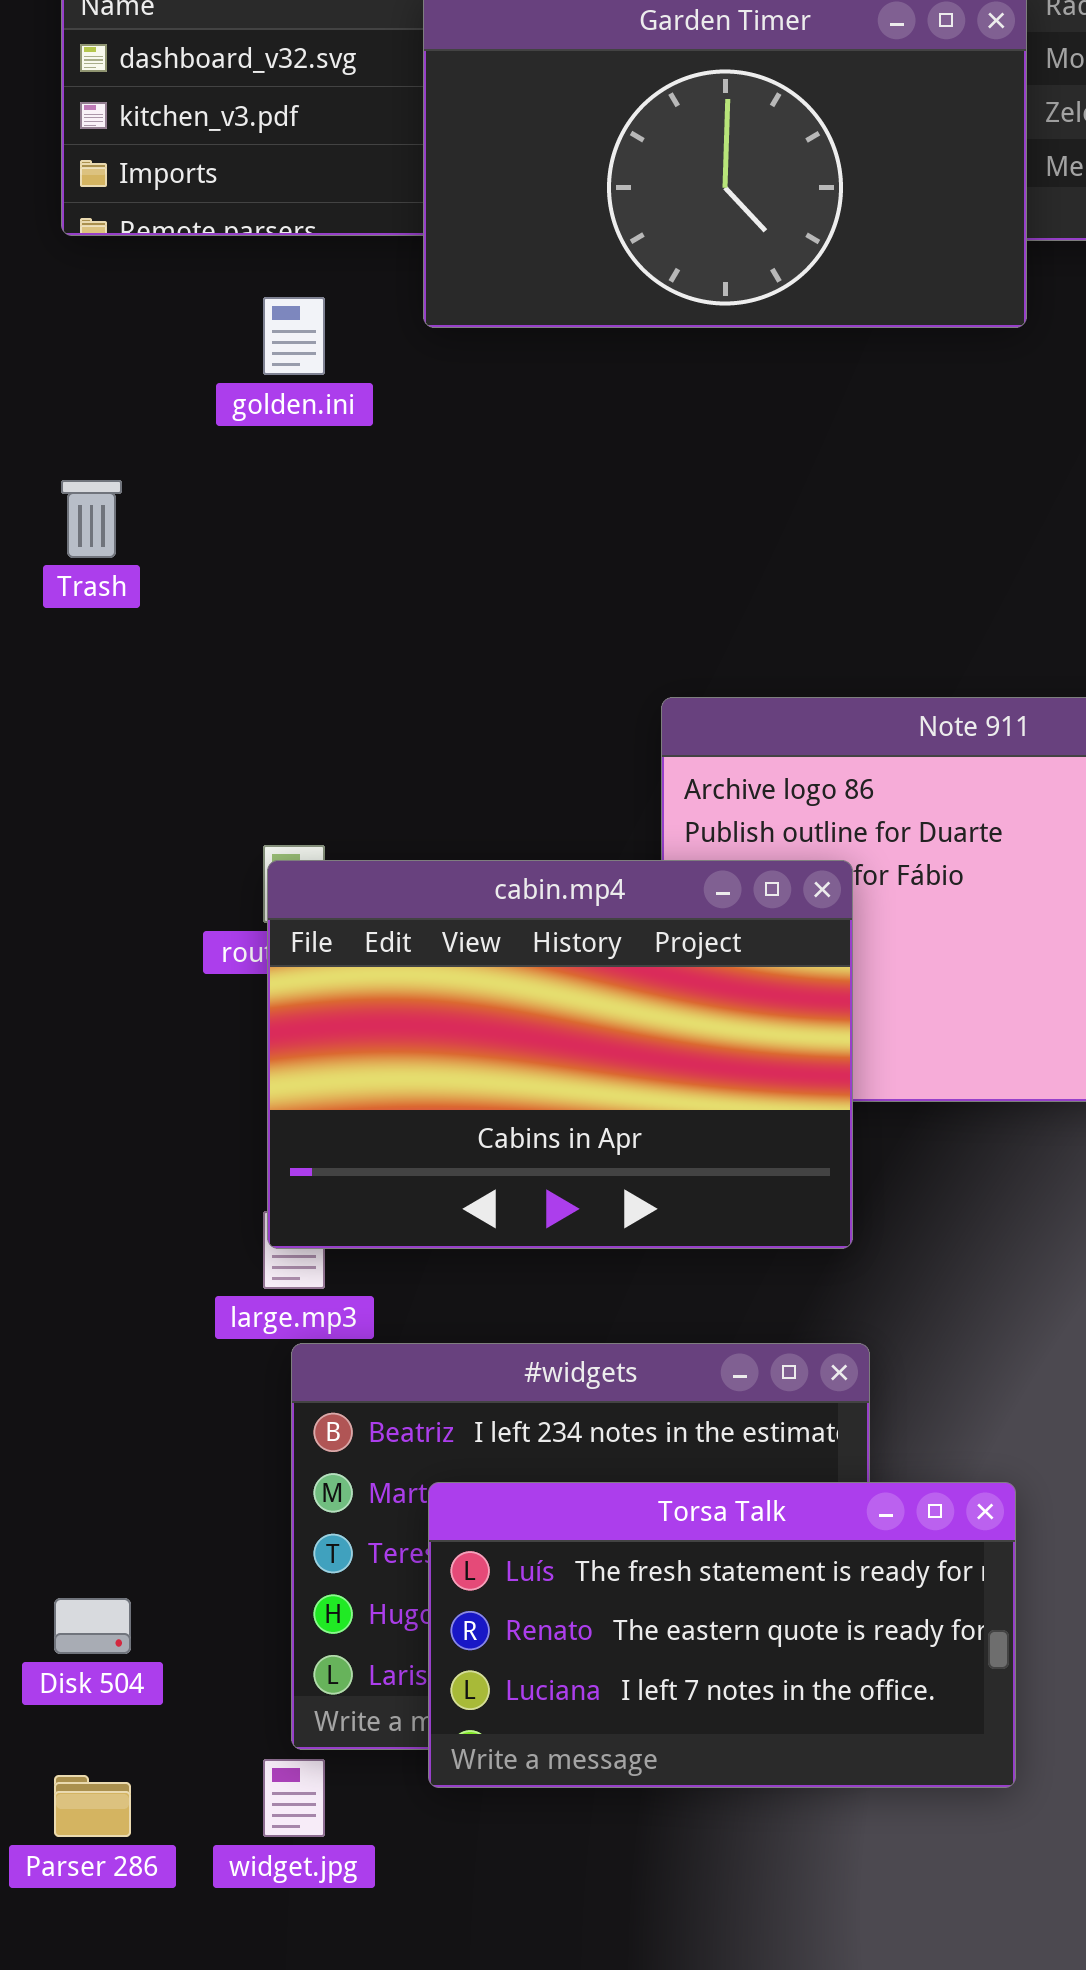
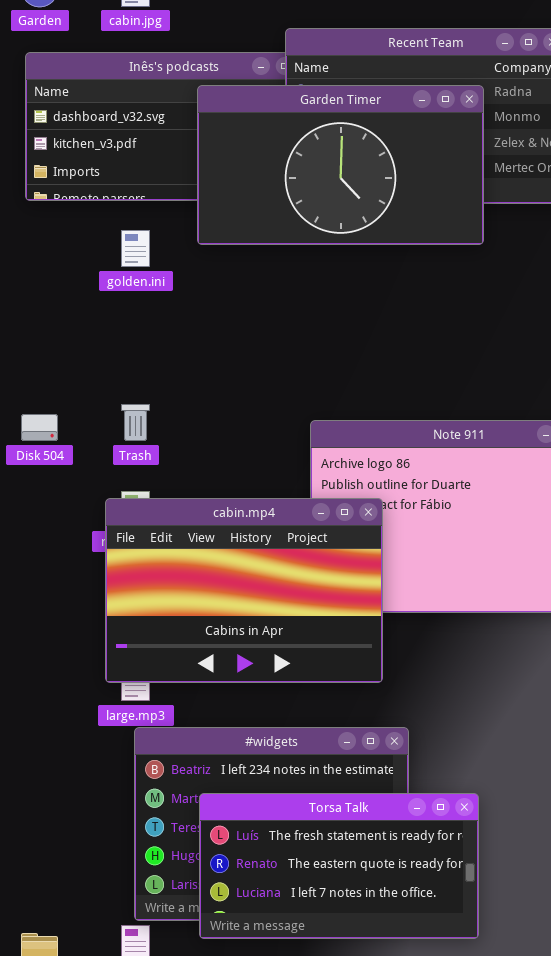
Trash: [61,480,122,558] -> [121,404,150,441], moved
cabin.mp4: [267,860,853,1249] -> [105,498,383,683], moved
Disk 504: [54,1598,131,1654] -> [21,414,58,441], moved

